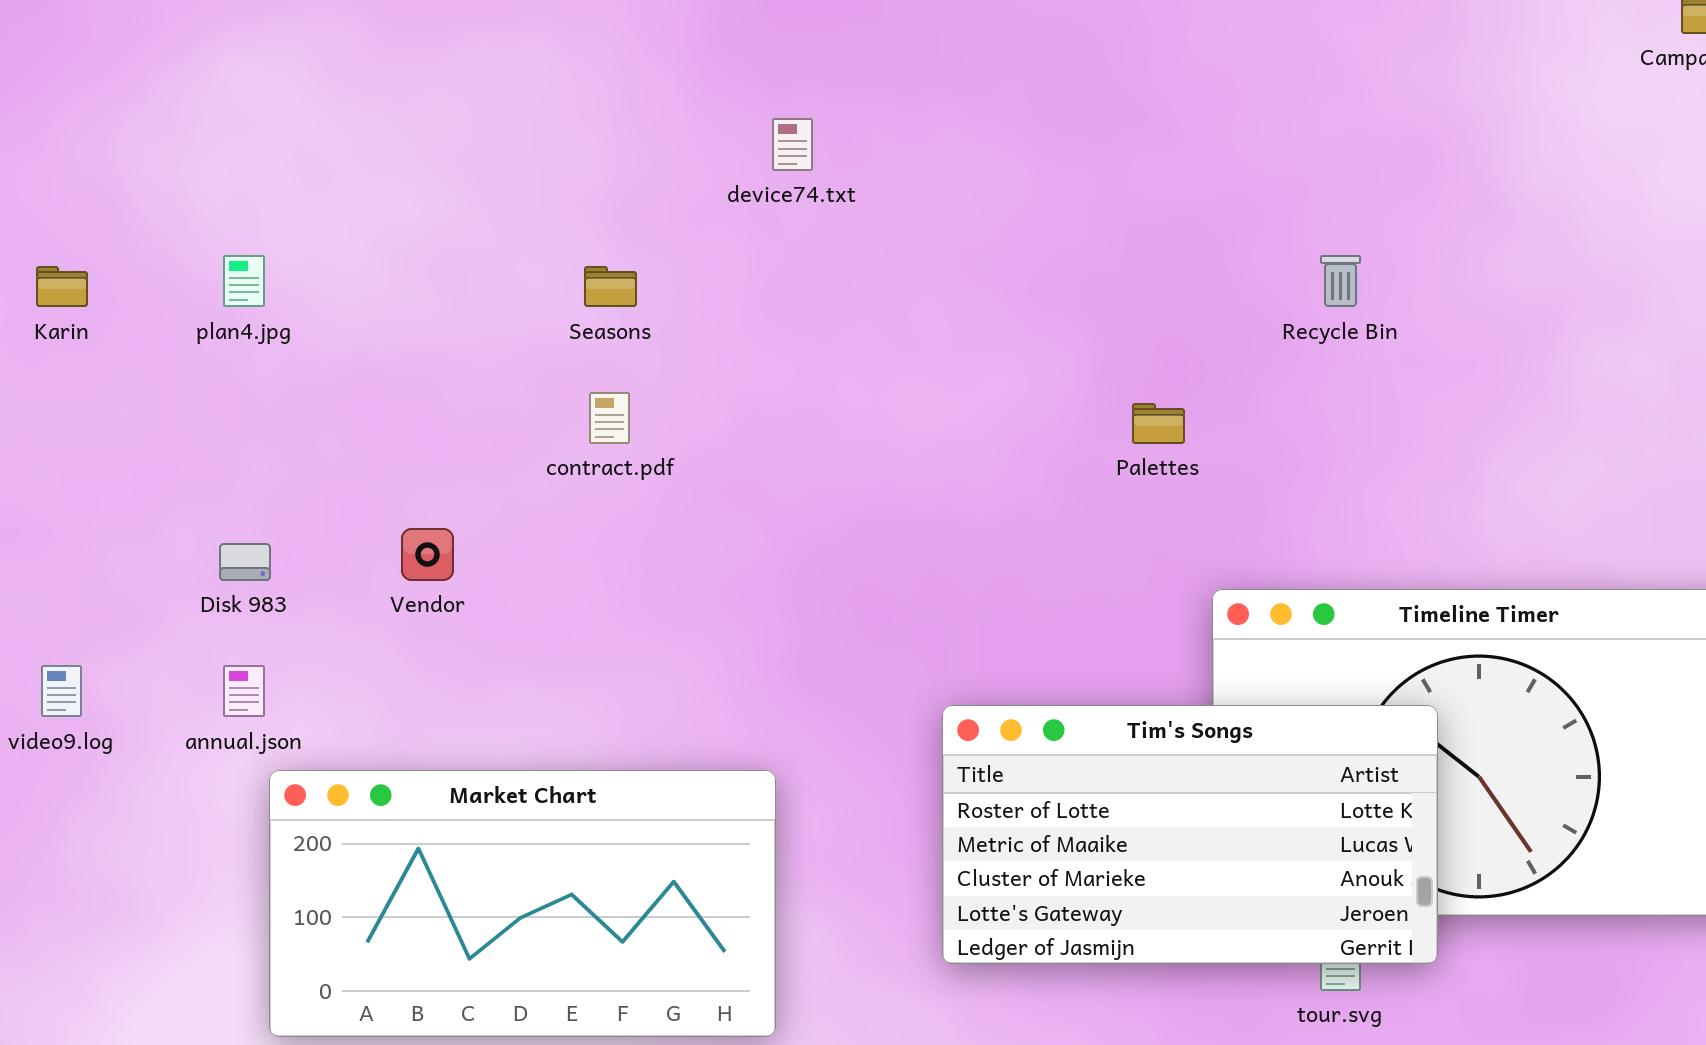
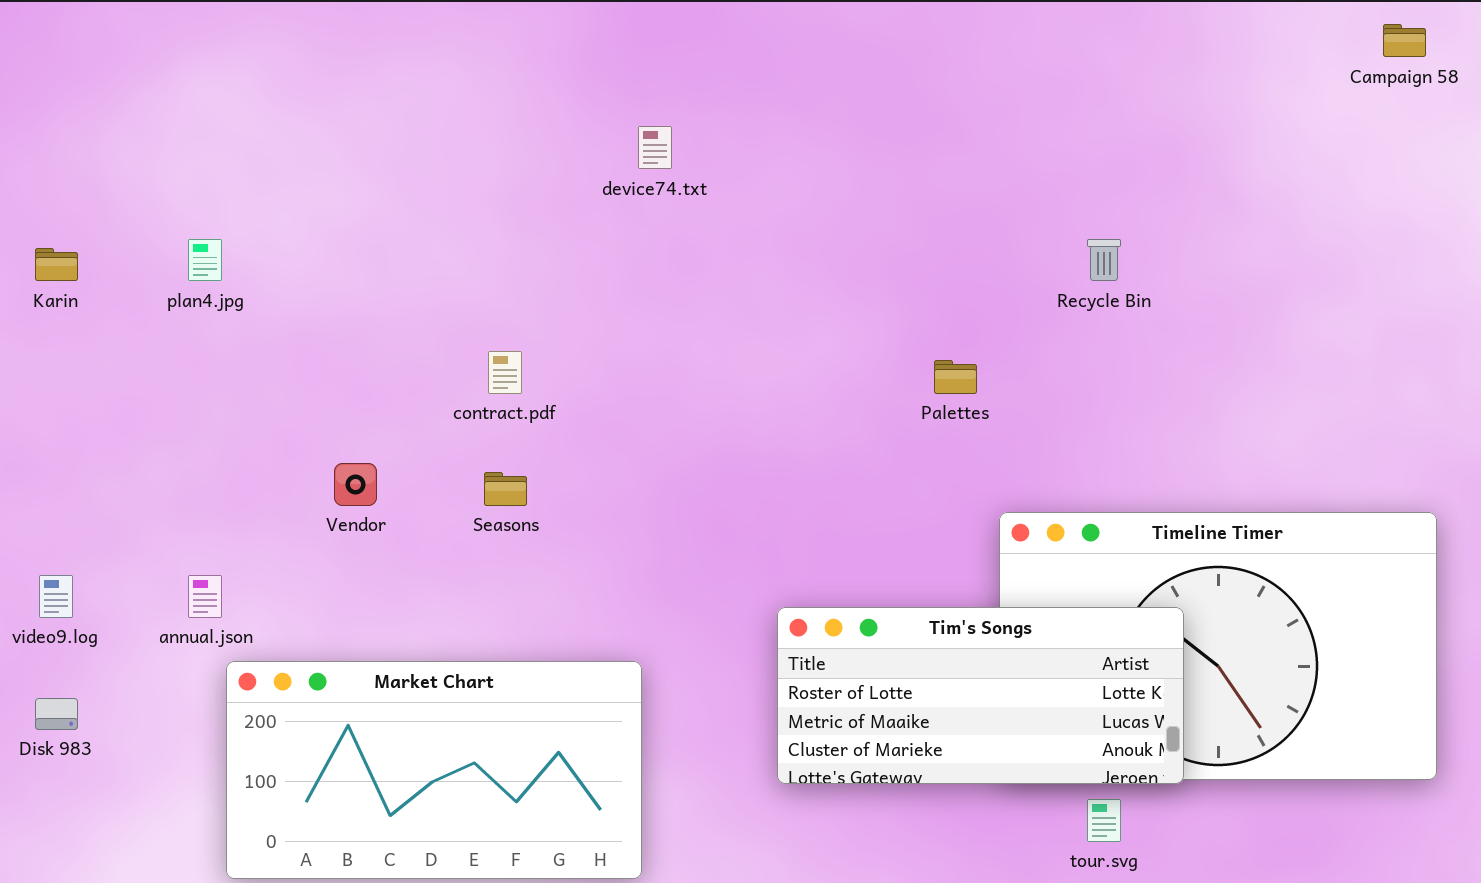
Seasons: [584,266,637,307] -> [484,472,527,506], moved
Disk 983: [219,543,271,581] -> [35,698,78,730], moved
Tim's Songs: [942,705,1438,964] -> [777,607,1184,784], resized

